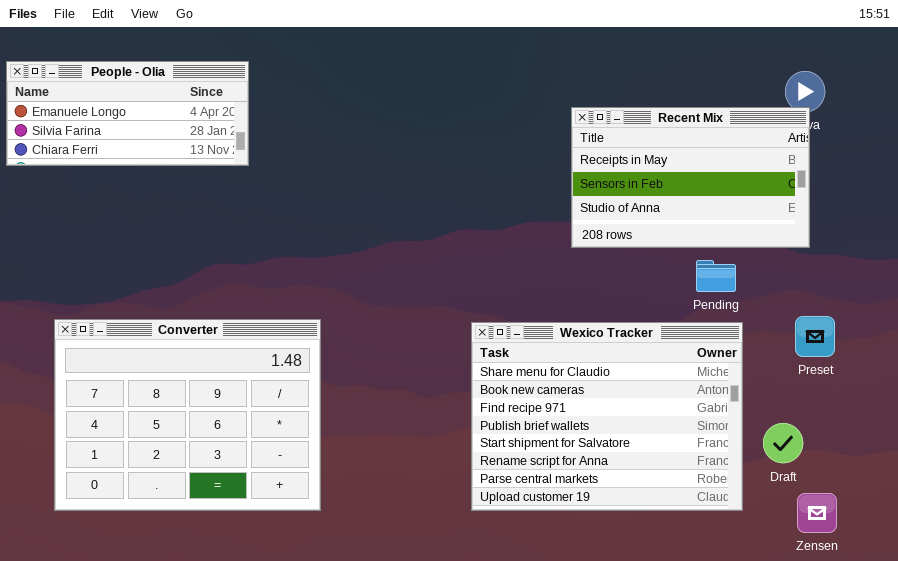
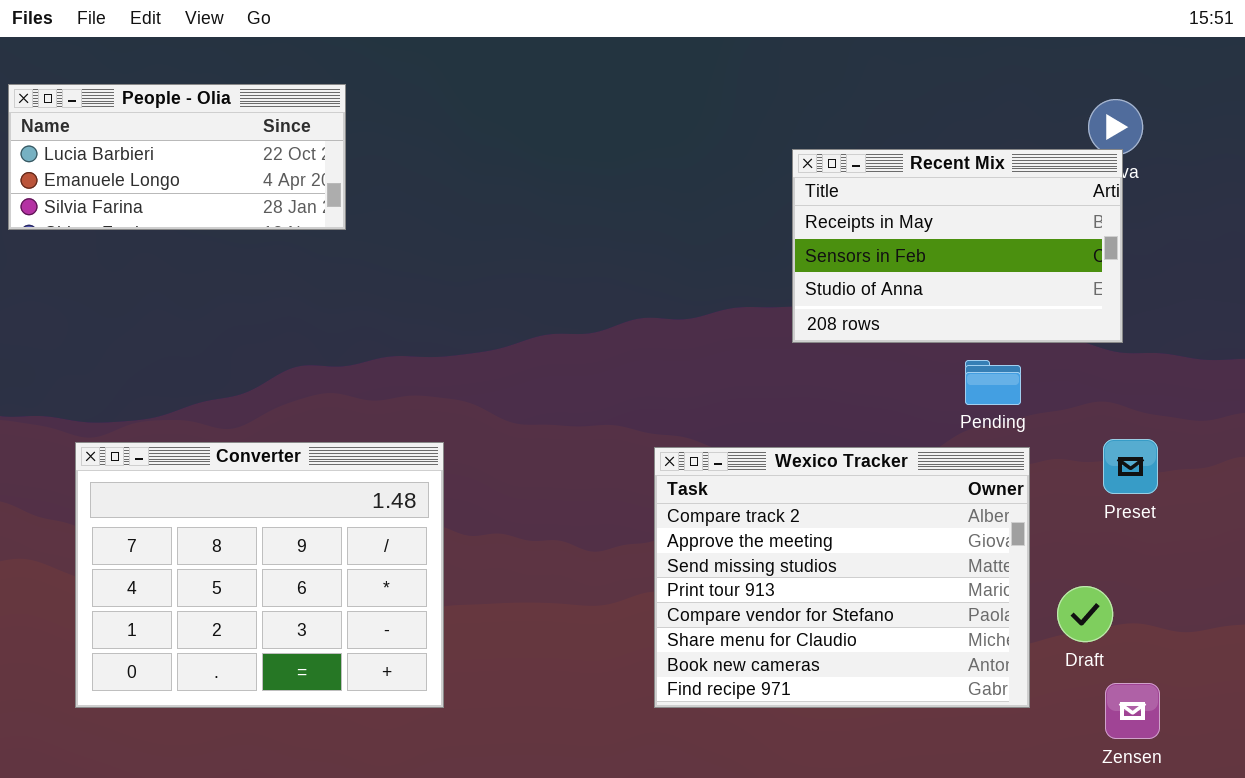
People - Olia: [6,61,249,166] -> [8,84,346,230], scrolled up 1 row
Wexico Tracker: [471,322,743,511] -> [654,447,1030,708], scrolled up 5 rows

